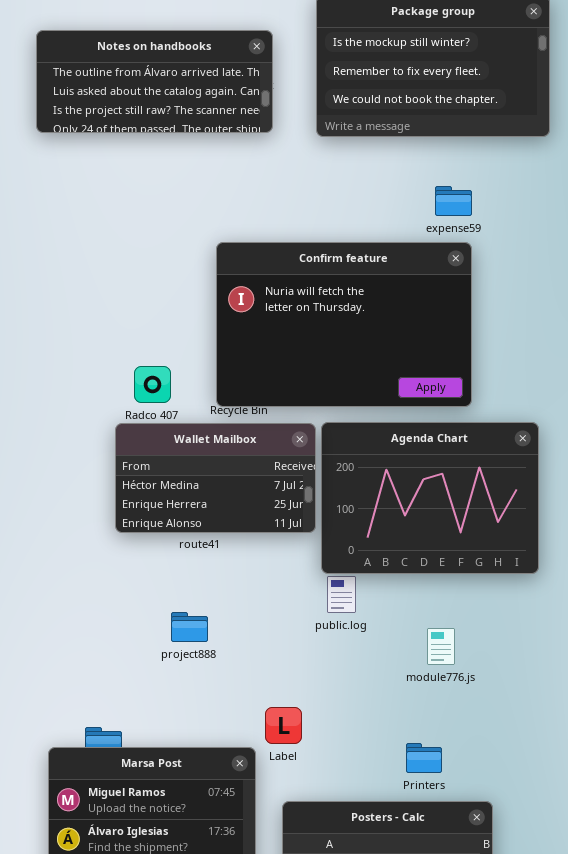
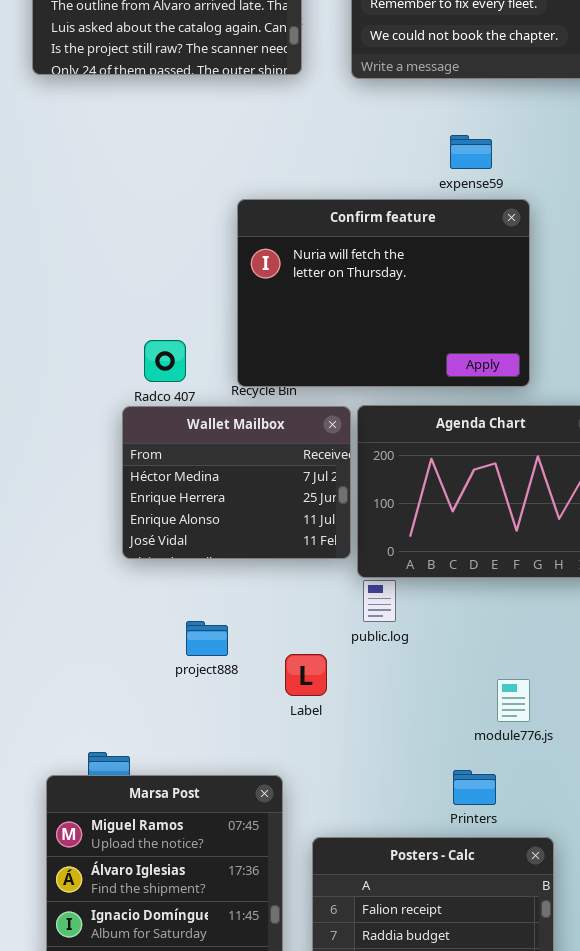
expense59: [435,186,472,216] -> [450,135,492,169], moved
Wallet Mailbox: [115,423,316,533] -> [122,406,351,559], resized
module776.js: [427,628,455,665] -> [497,679,530,722], moved
Label: [265,707,302,744] -> [285,654,327,696], moved

